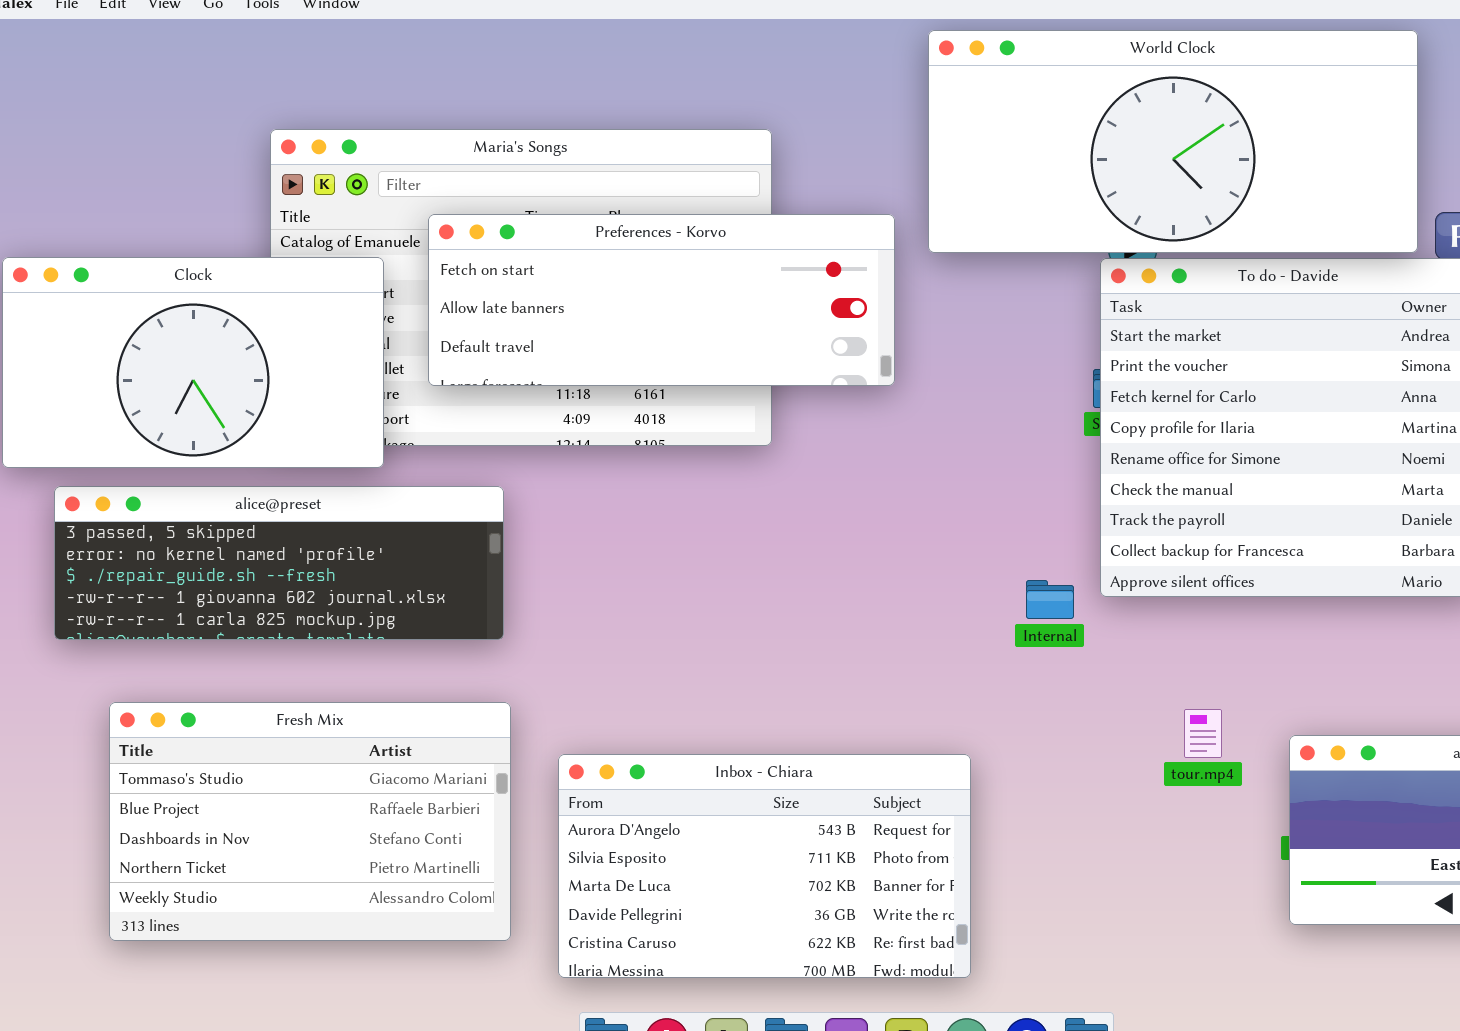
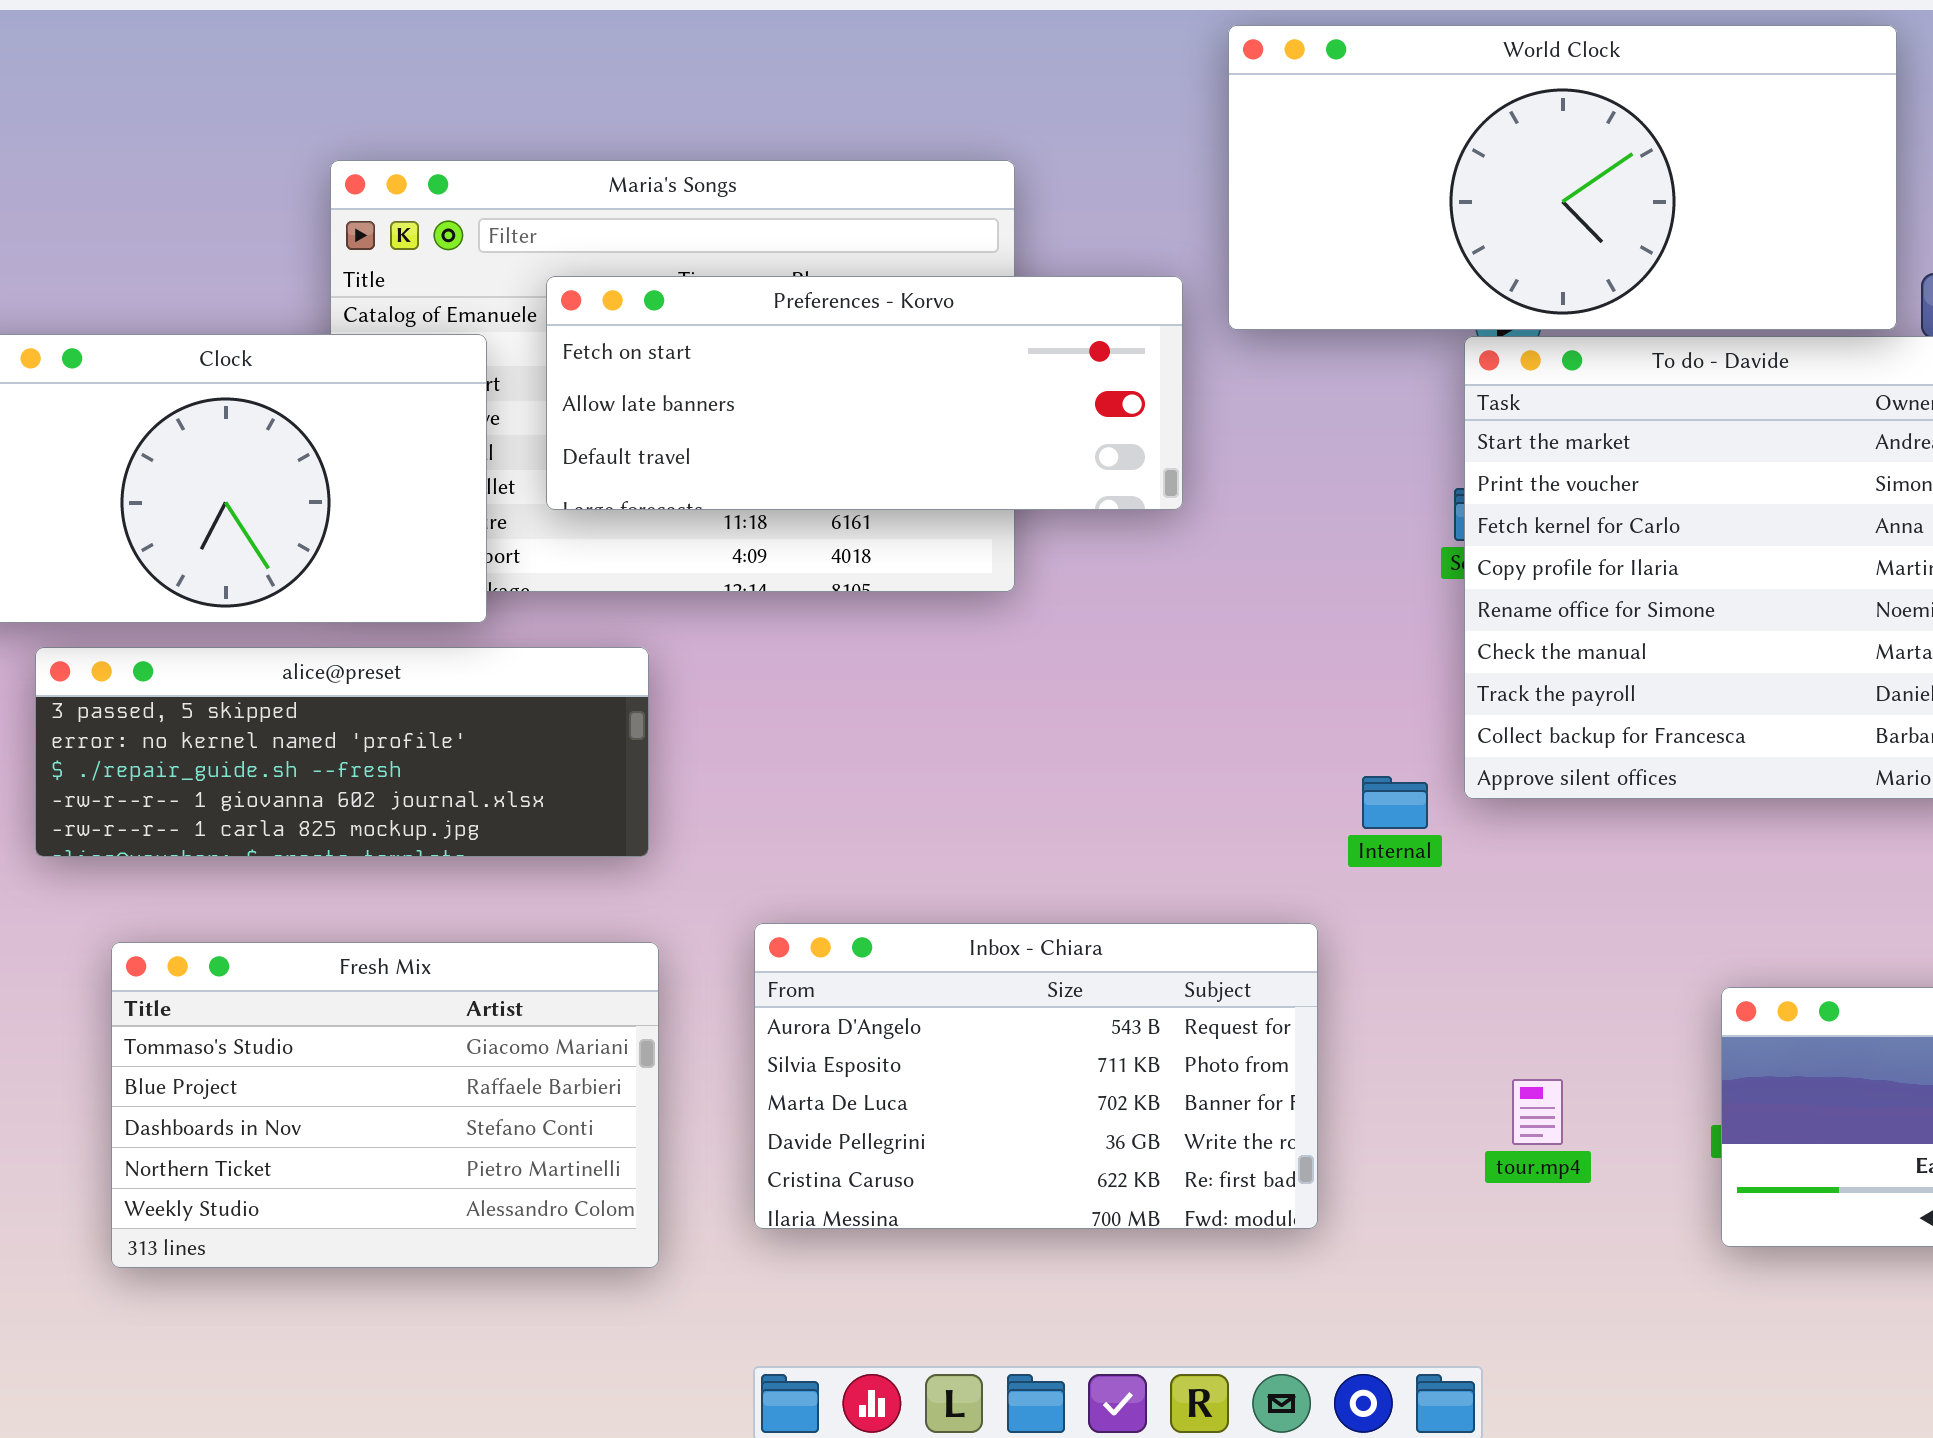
tour.mp4: [1184,709,1222,758] -> [1512,1079,1563,1145], moved
Inbox - Chiara: [558,754,971,978] -> [754,923,1318,1229], moved

